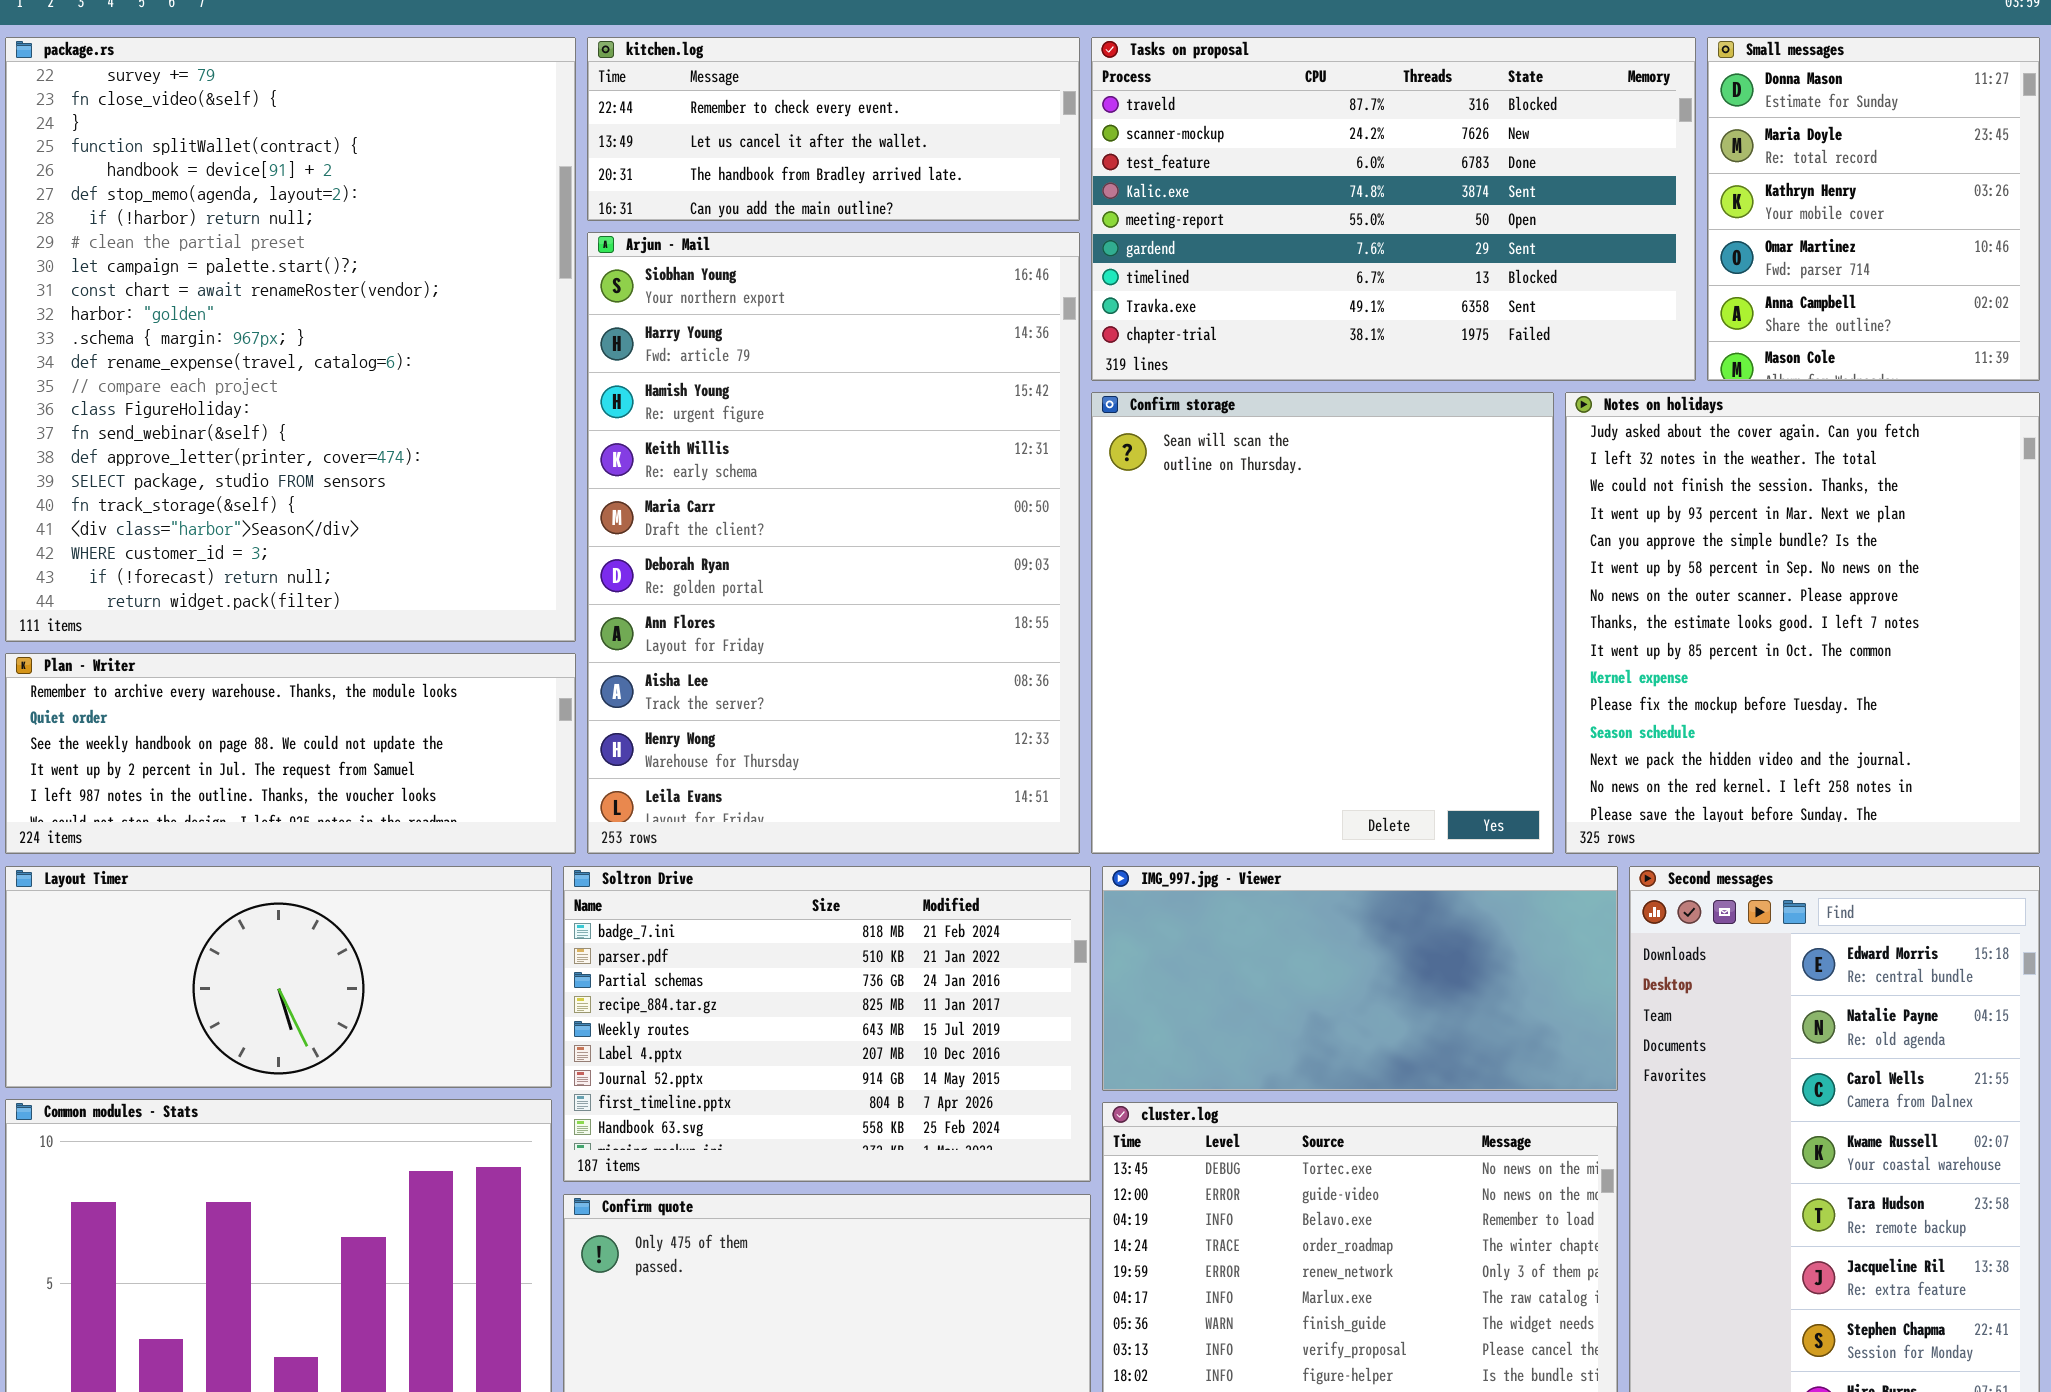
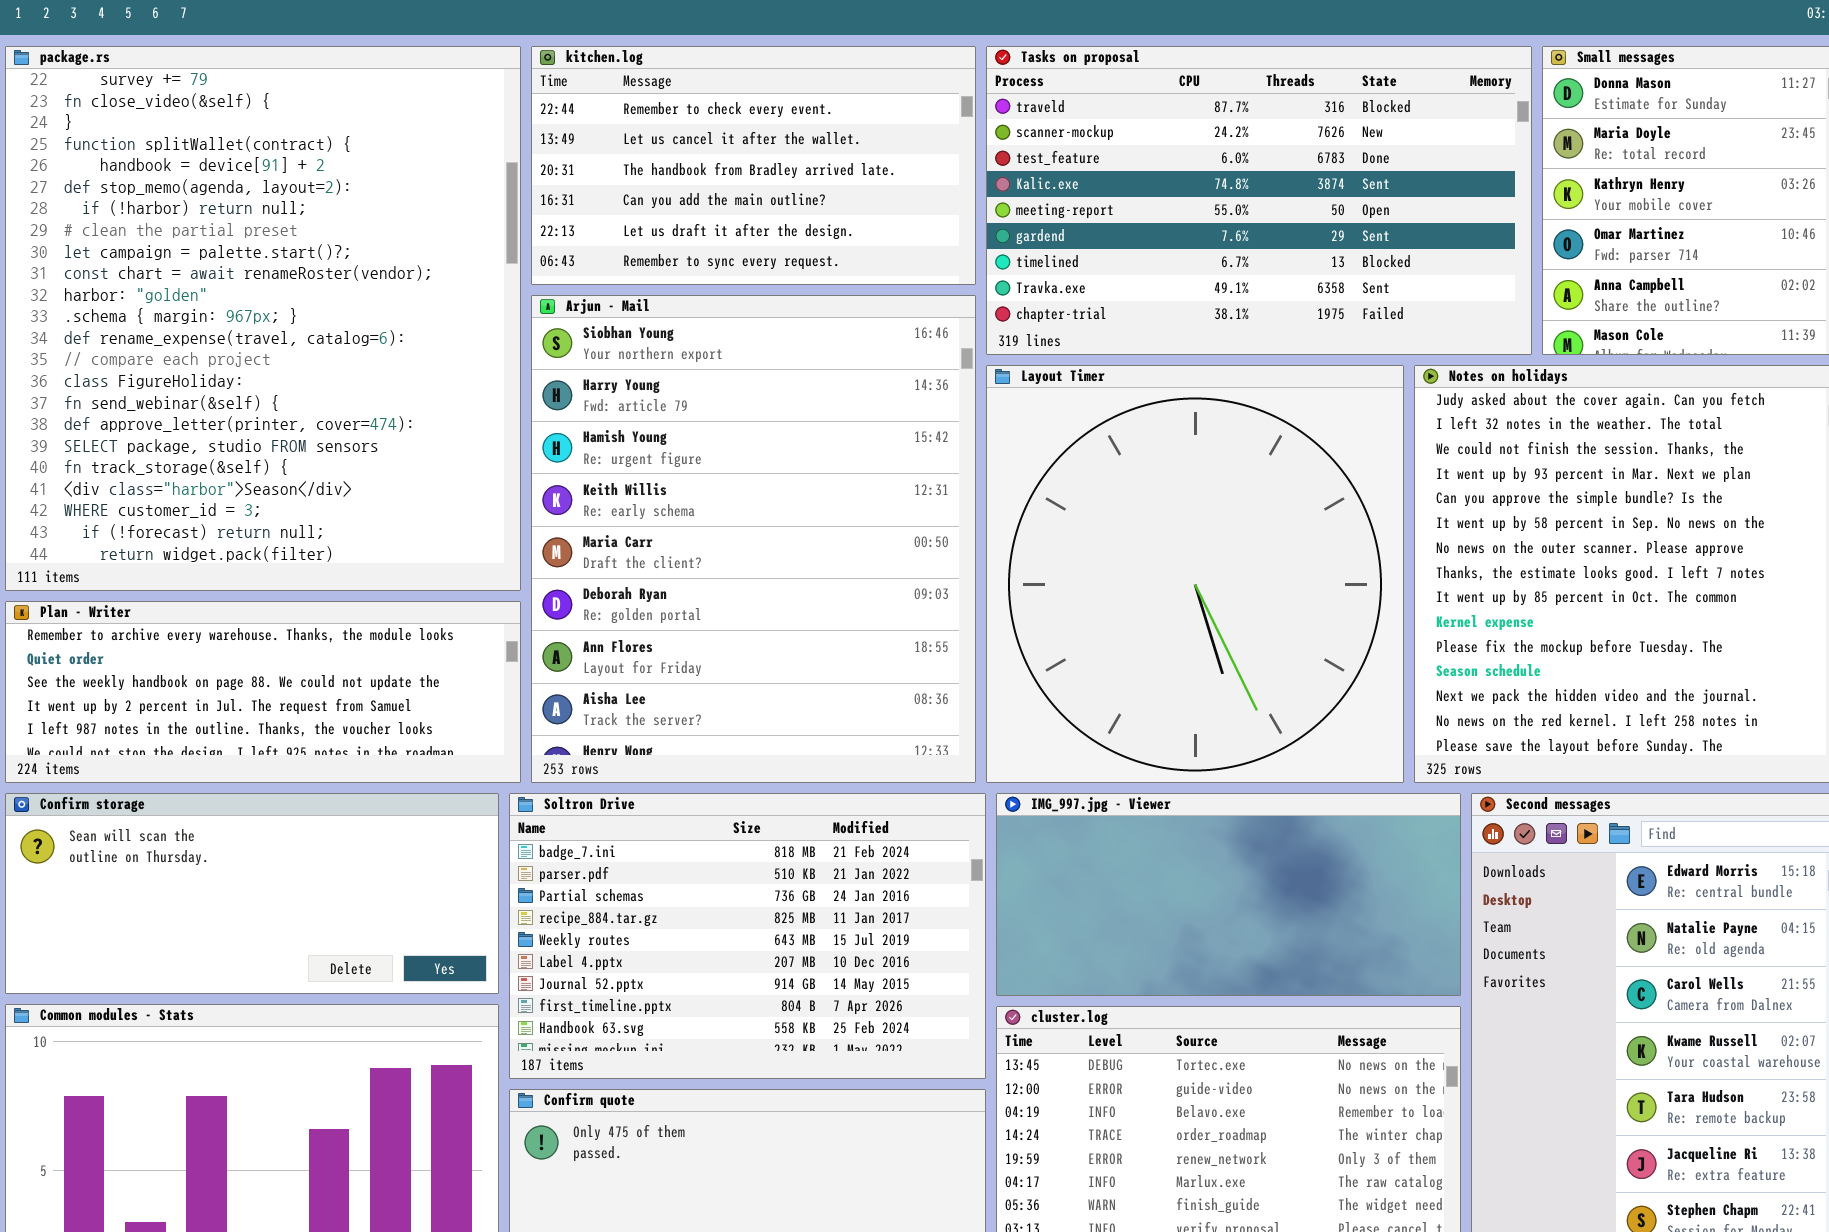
kitchen.log: [587,37,1080,221] -> [531,46,976,285], resized
Arjun - Mail: [587,232,1080,854] -> [531,295,976,783], resized
Confirm storage: [1091,392,1554,854] -> [5,793,499,994], moved, resized
Layout Timer: [5,866,552,1088] -> [986,365,1404,783], moved, resized

